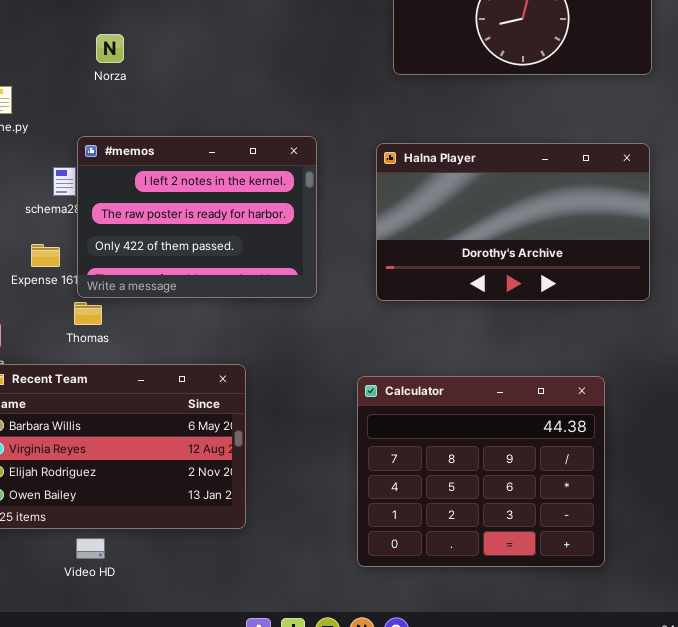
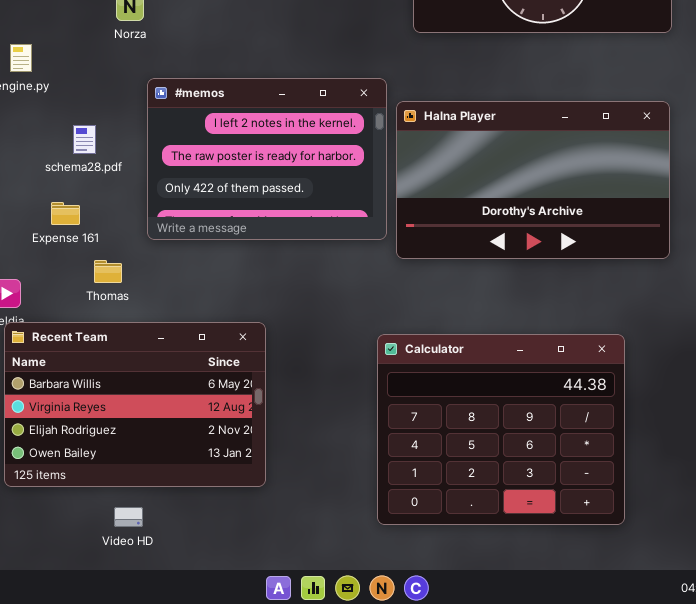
#memos: [77,136,317,298] -> [147,78,387,240], moved
Video HD: [76,538,105,559] -> [114,507,143,527], moved

